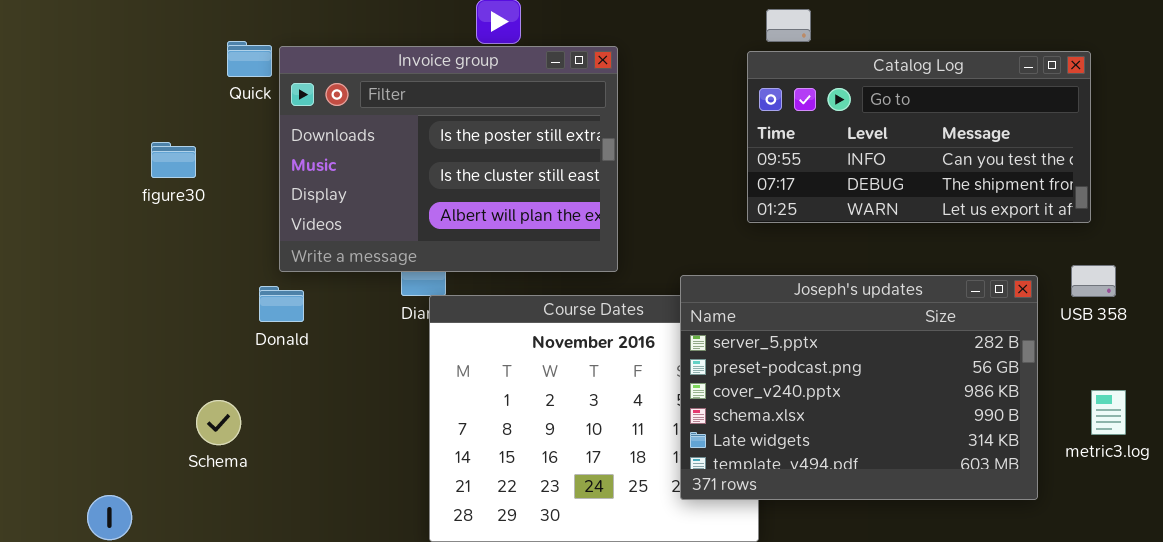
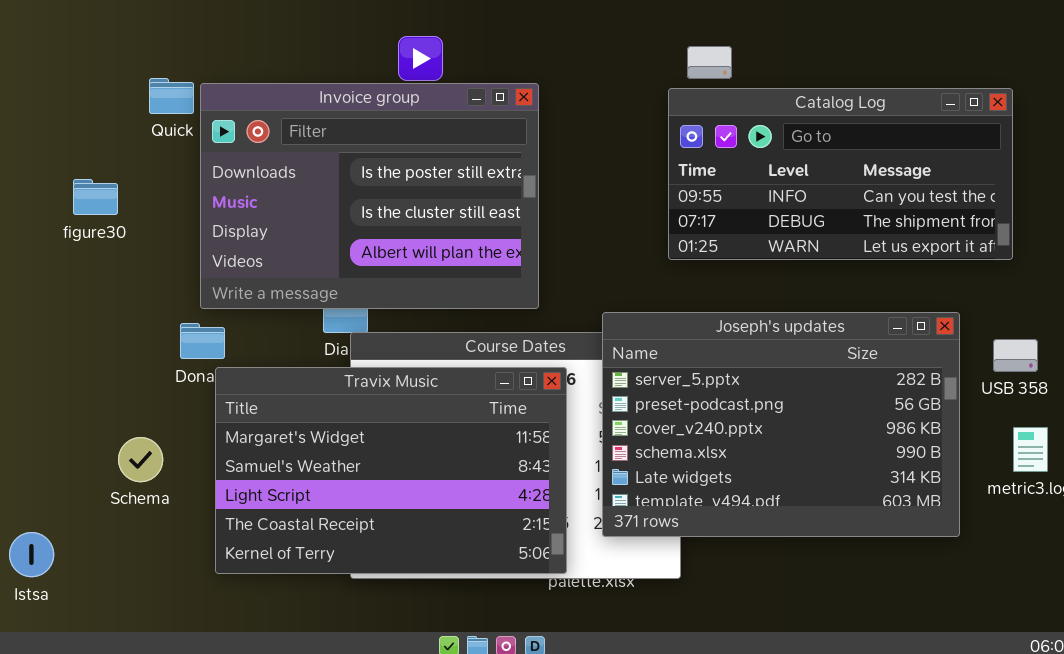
USB 358: [1071,265,1116,297] -> [993,339,1038,372], moved
Travix Music: none -> [215,367,567,574], opened

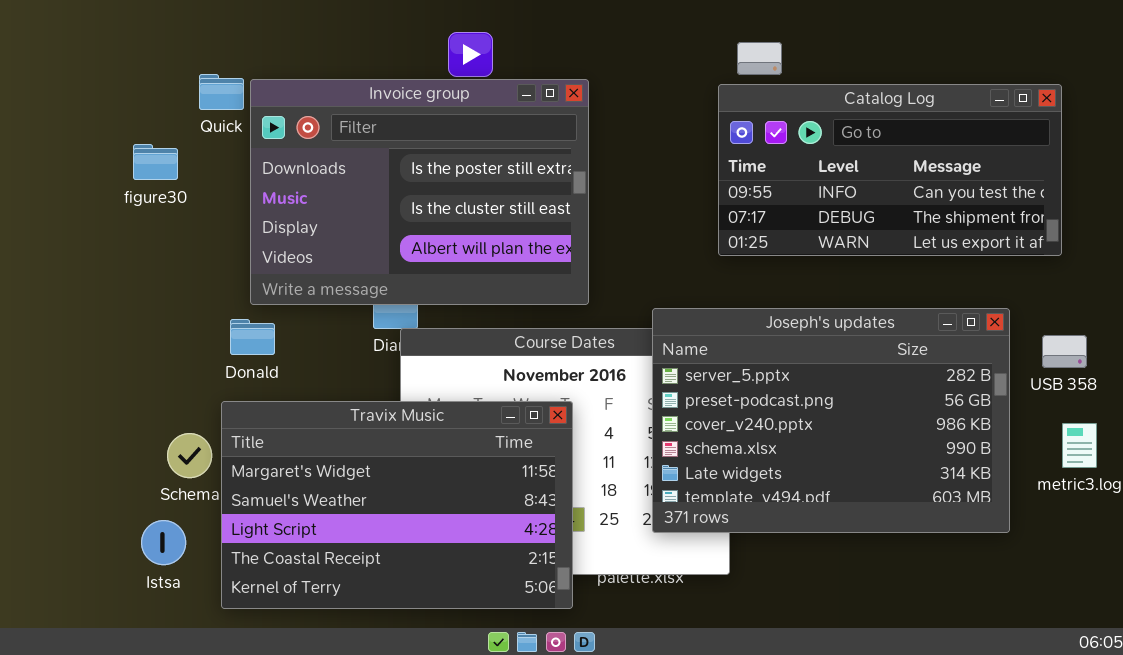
figure30: [73,179,118,215] -> [133,144,178,180], moved
Travix Music: [215,367,567,574] -> [221,401,573,609], moved
Istsa: [9,532,54,577] -> [141,520,186,565], moved

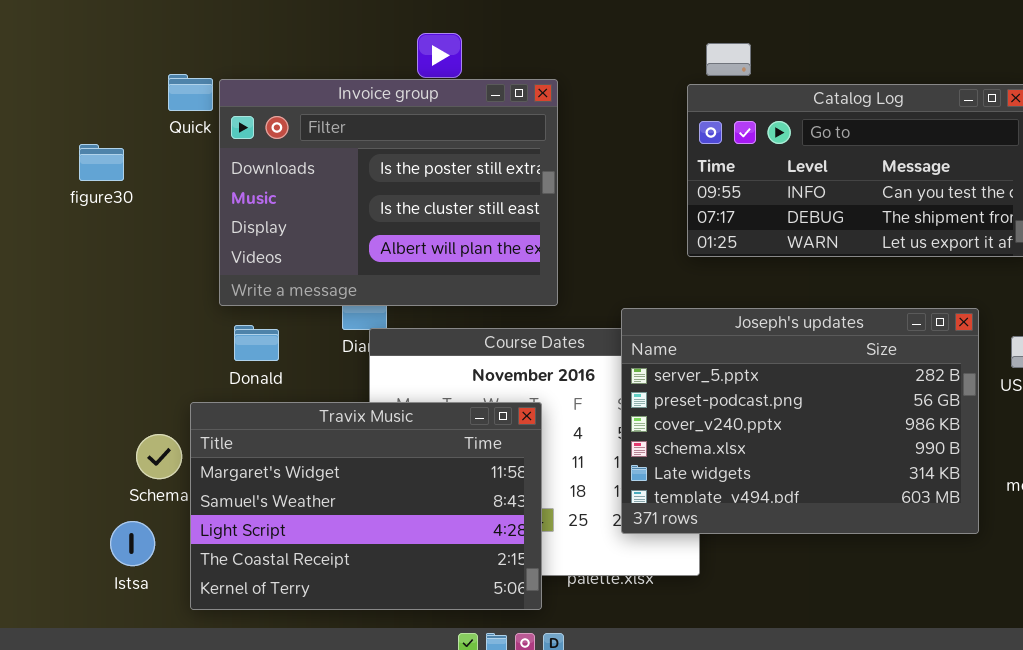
figure30: [133,144,178,180] -> [79,144,124,181], moved
Donald: [230,319,275,355] -> [234,325,279,361], moved

